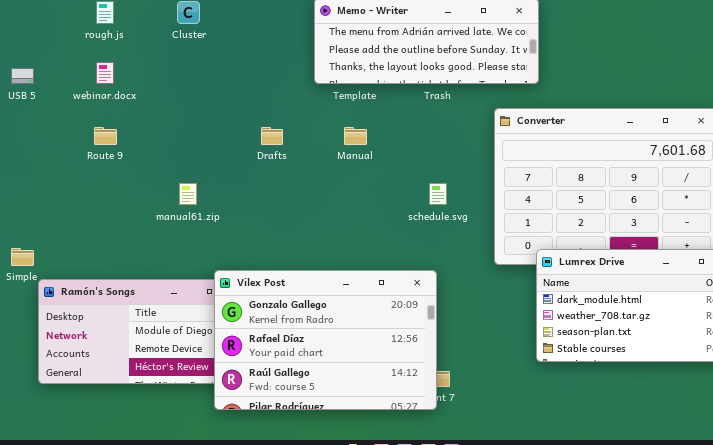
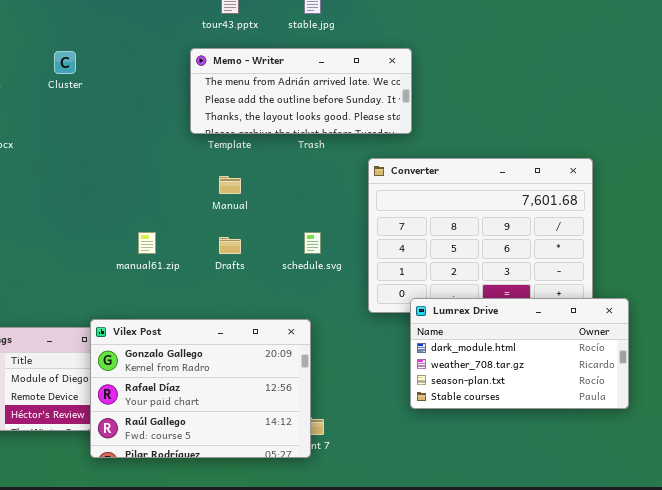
Drafts: [261,127,283,145] -> [219,237,241,254], moved
manual61.zip: [179,183,197,205] -> [138,232,156,254], moved

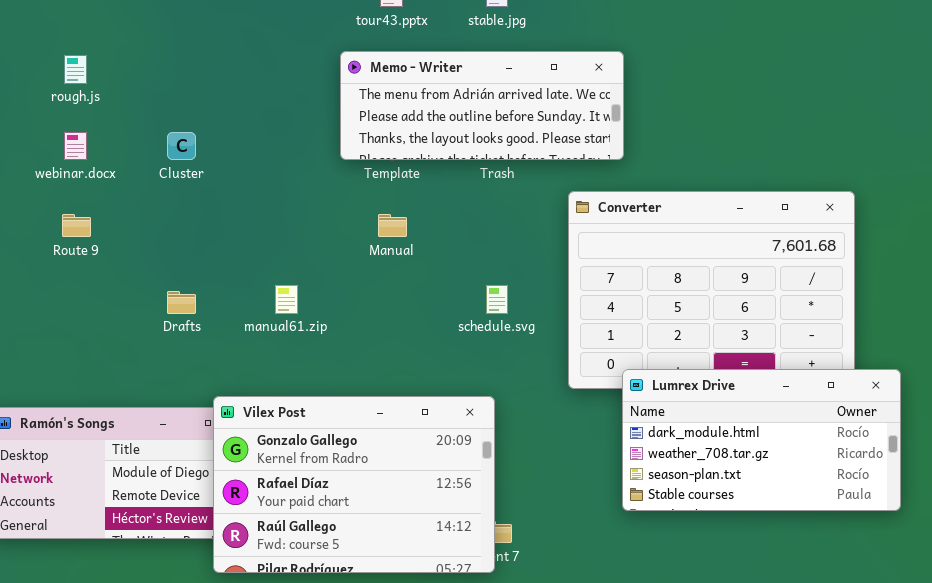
Cluster: [54,51,76,74] -> [167,132,196,160], moved
Drafts: [219,237,241,254] -> [167,291,196,314], moved

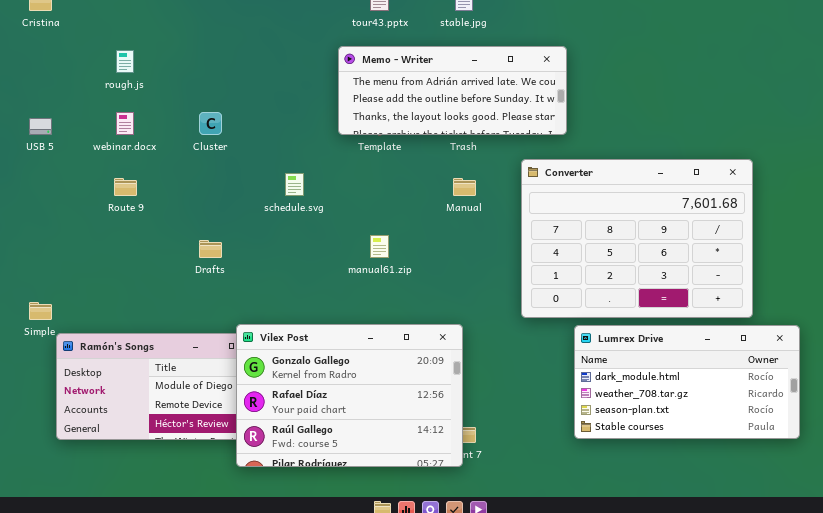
Manual: [378,214,407,237] -> [453,178,476,196], moved
manual61.zip: [275,285,298,314] -> [370,235,389,258], moved
schedule.svg: [486,285,508,314] -> [285,173,304,196], moved
Lumrex Drive: [622,369,901,511] -> [574,325,800,439], moved

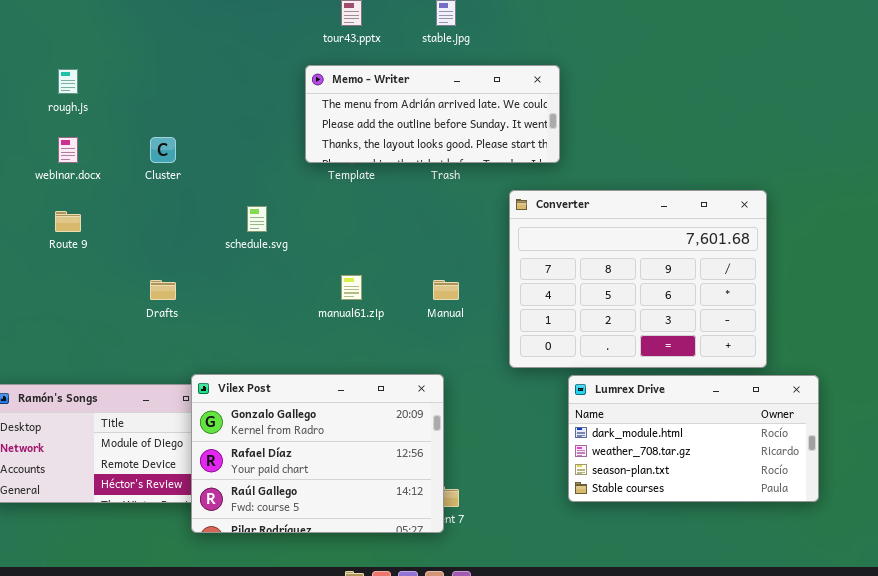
Manual: [453,178,476,196] -> [433,280,459,300], moved

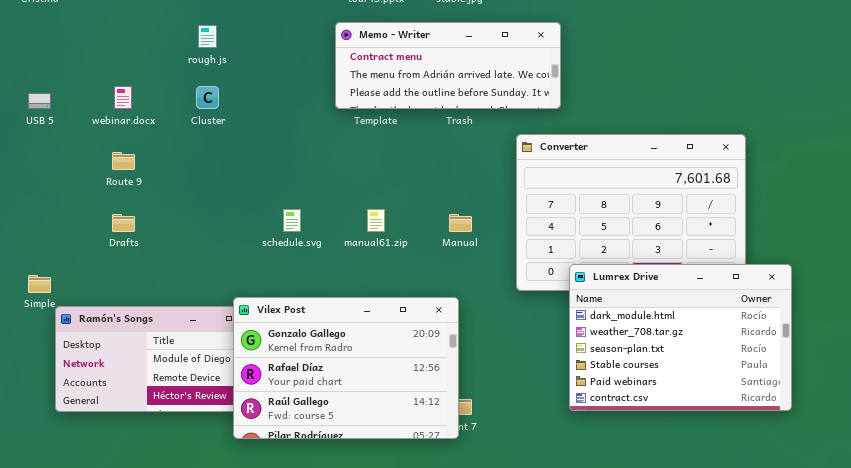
Memo - Writer: [305,65,560,163] -> [335,22,561,109], scrolled up 1 row
rough.js: [58,69,78,94] -> [198,25,217,48], moved
schedule.svg: [247,206,267,232] -> [283,209,301,232], moved
Drafts: [150,280,176,300] -> [112,214,135,232], moved
Lumrex Drive: [568,375,819,502] -> [569,264,792,411], resized

